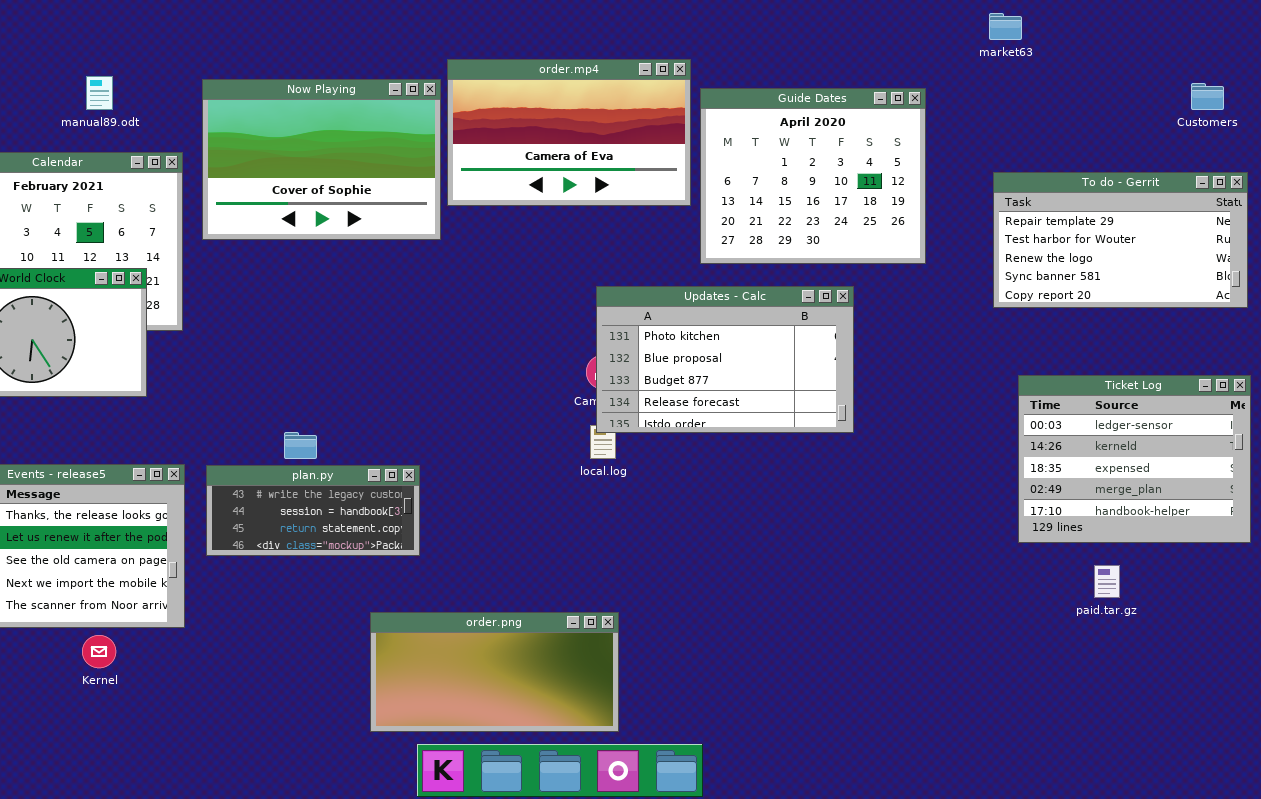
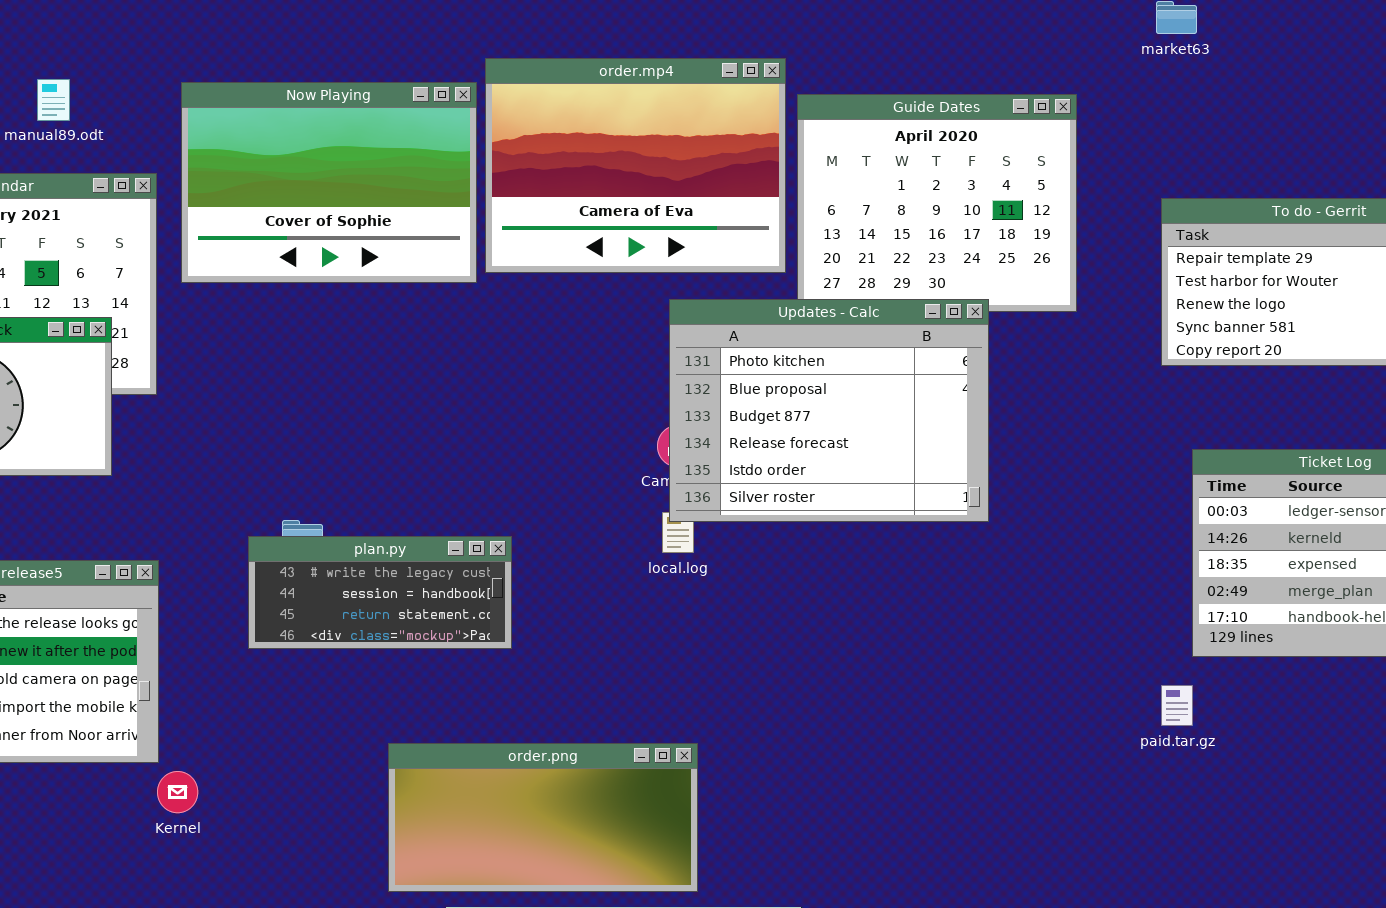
order.mp4: [447,59,691,206] -> [485,58,786,273], resized
Updates - Calc: [596,286,854,433] -> [669,299,989,522], resized
plan.py: [206,465,420,556] -> [248,536,512,649], moved
paid.tar.gz: [1094,565,1120,598] -> [1161,685,1193,726], moved
Kernel: [82,635,116,668] -> [157,771,198,813], moved

